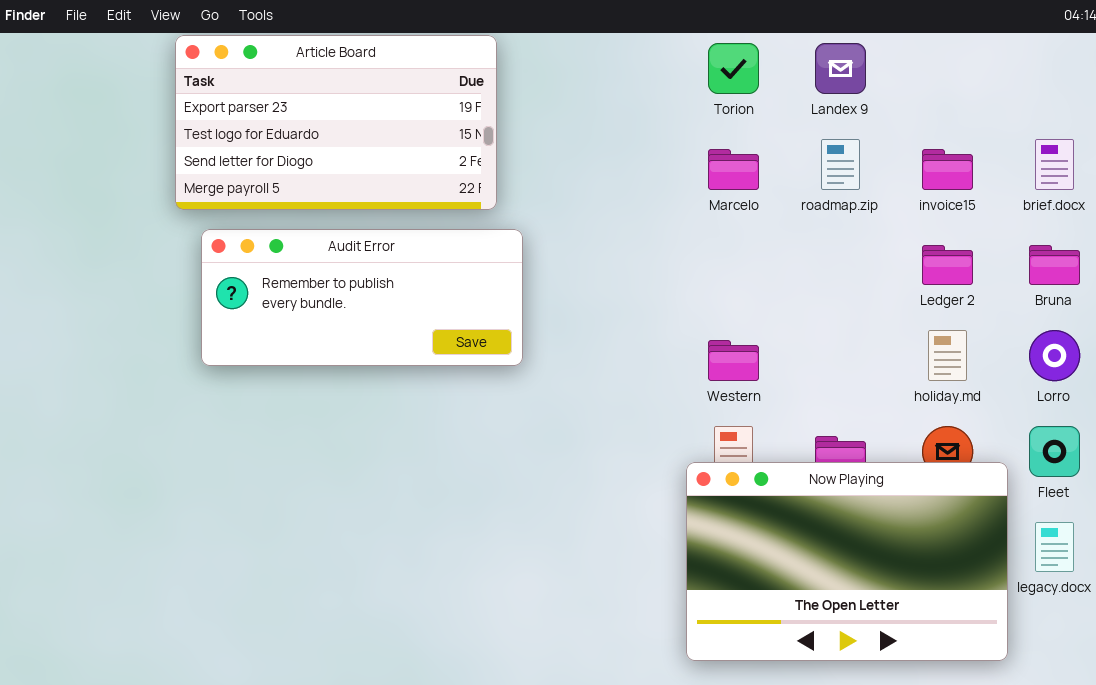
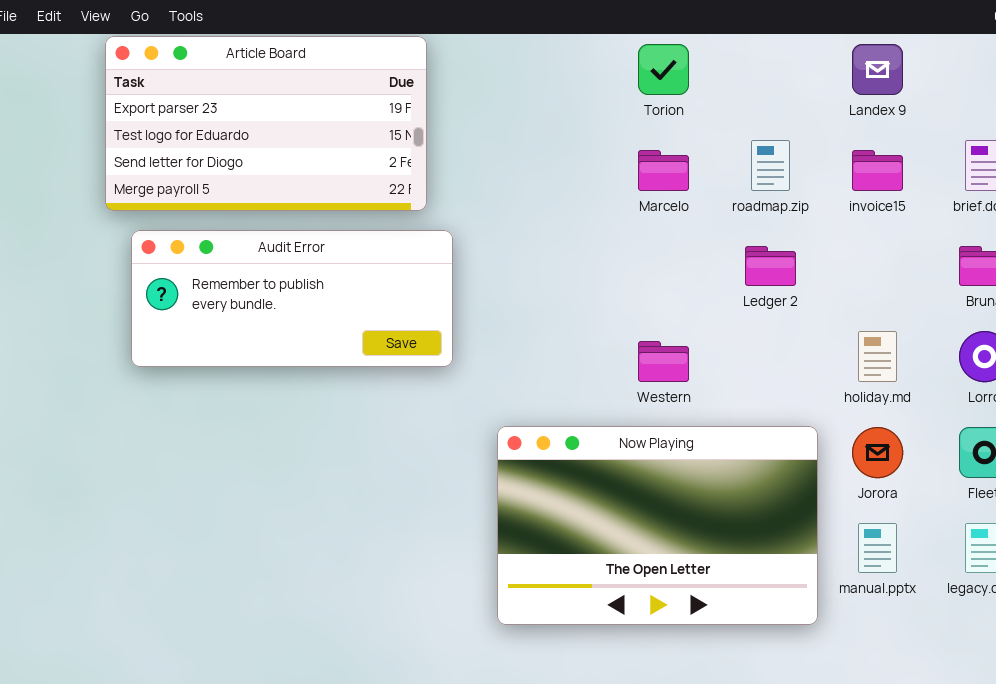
Landex 9: [815,43,866,94] -> [852,44,903,95], moved
Ledger 2: [922,245,973,285] -> [745,246,796,286], moved
Now Playing: [686,462,1008,661] -> [497,426,818,625], moved

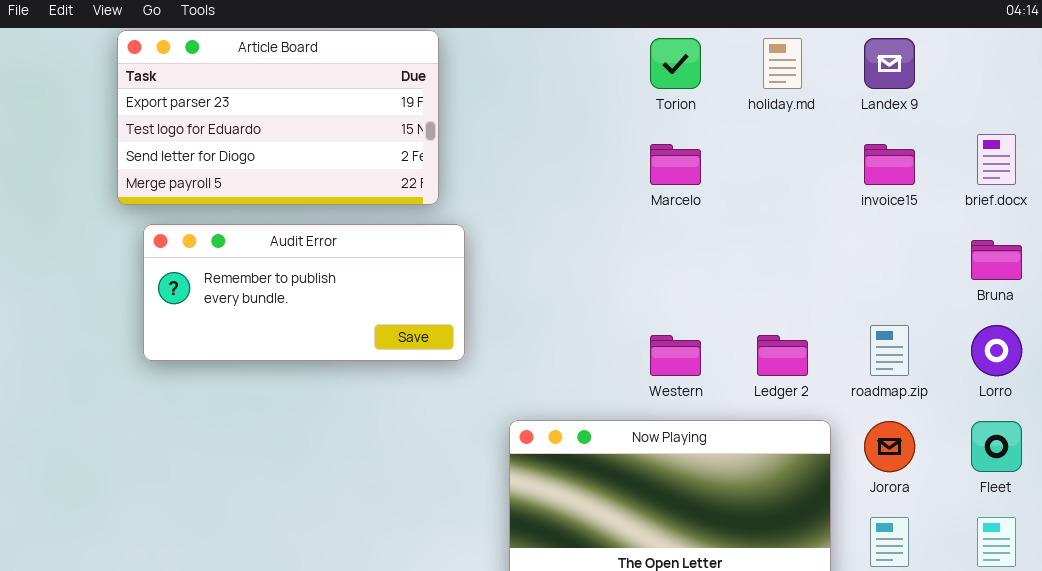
roadmap.zip: [751,140,790,191] -> [870,325,909,376], moved
Ledger 2: [745,246,796,286] -> [757,335,808,376], moved
holiday.md: [858,331,897,382] -> [763,38,802,89], moved

